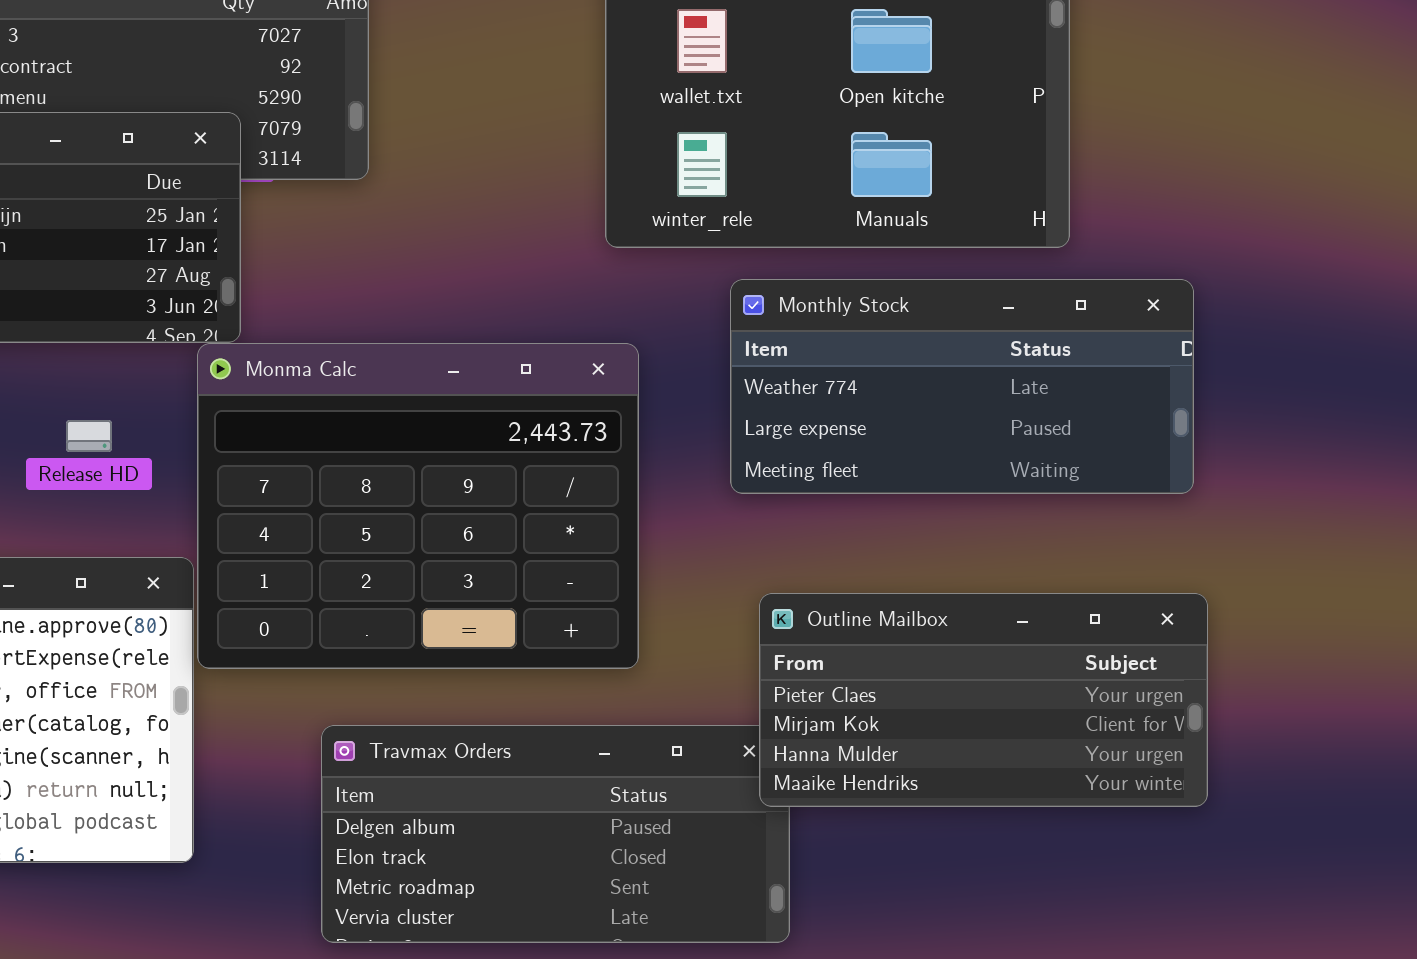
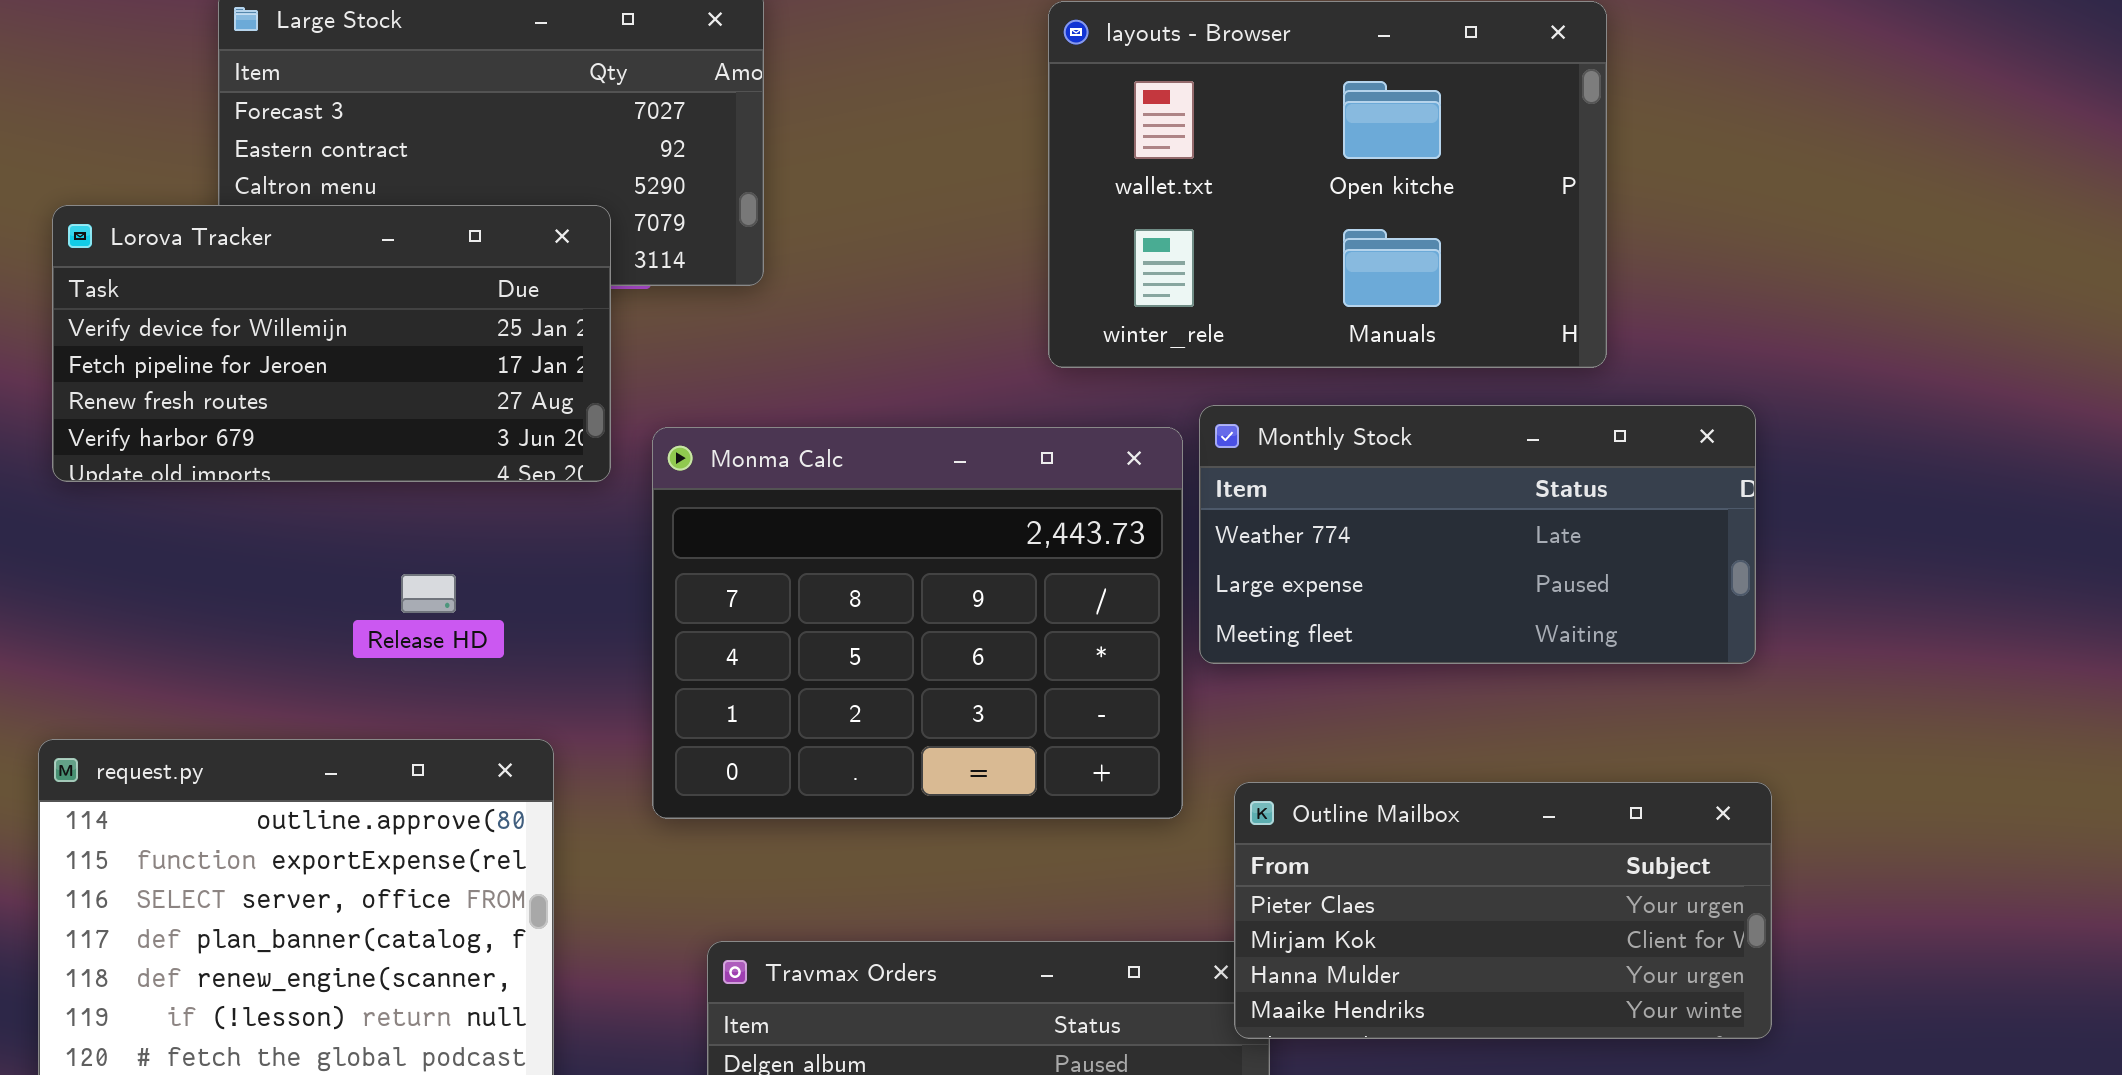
Monma Calc: [197,343,639,669] -> [652,427,1183,819], moved

